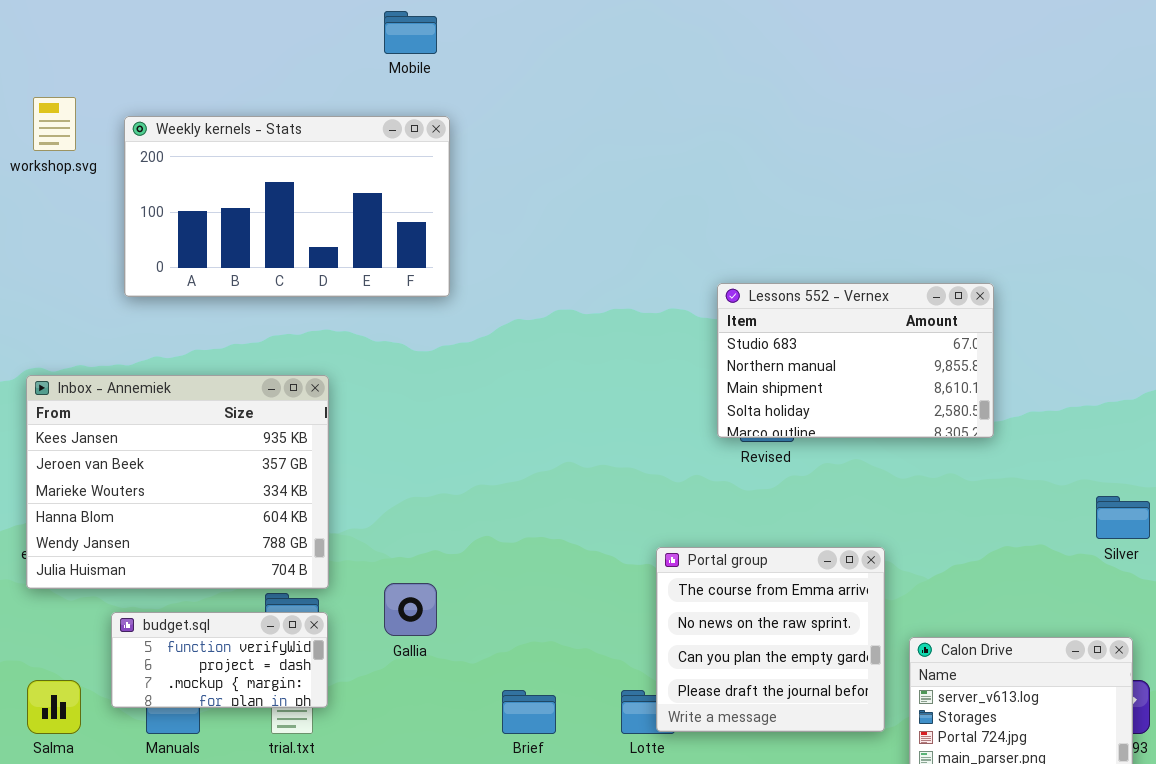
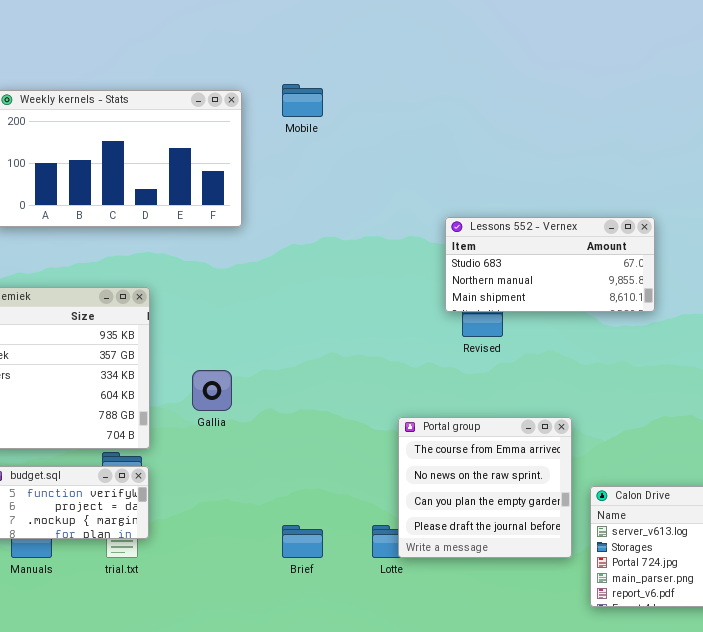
Mobile: [384,11,437,54] -> [282,84,323,117], moved
Lessons 552 - Vernex: [717,283,994,438] -> [445,217,655,312], resized
Gallia: [384,583,437,636] -> [192,370,232,411], moved

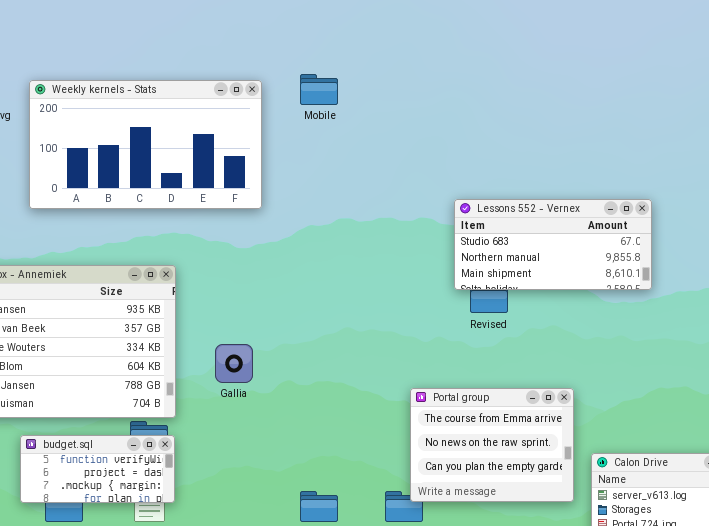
Portal group: [398,417,572,558] -> [410,388,574,502], resized

